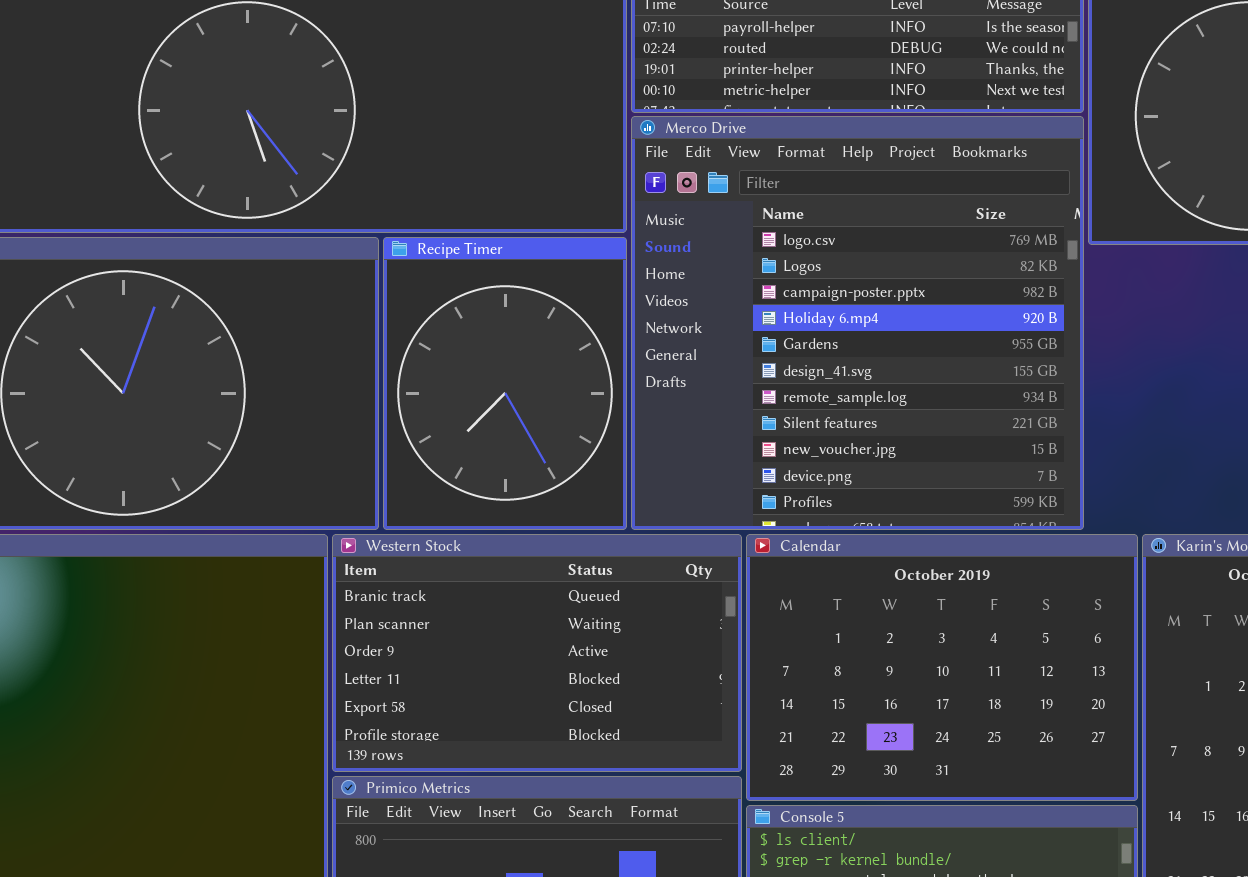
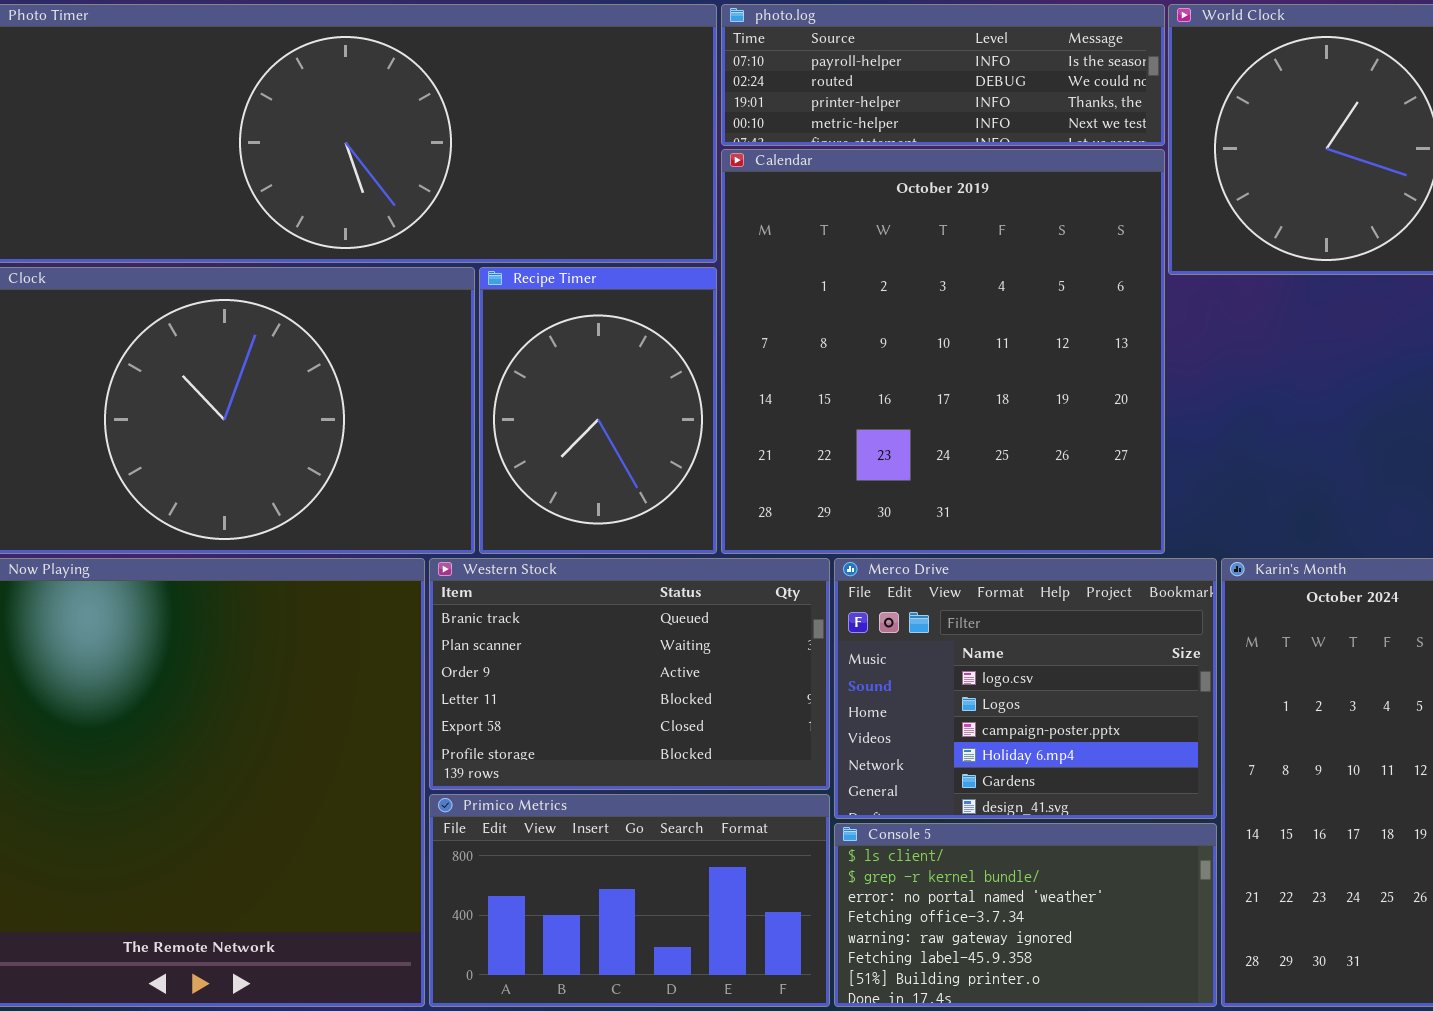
Merco Drive: [631,116,1084,530] -> [834,558,1217,819], moved, resized
Calendar: [746,534,1138,801] -> [721,149,1165,554], moved, resized

